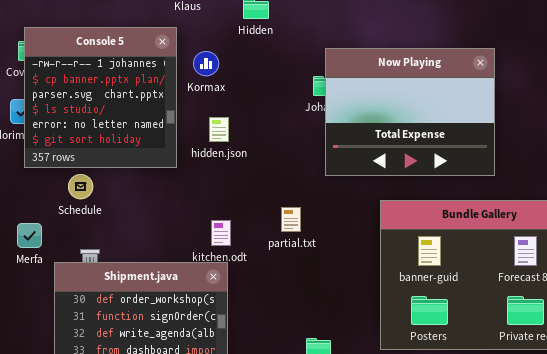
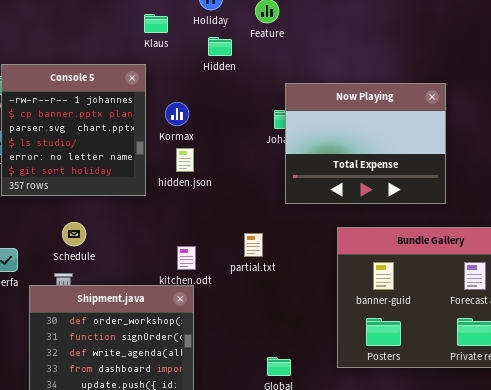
Kormax: [193,51,219,76] -> [165,102,189,126], moved
Schedule: [68,174,93,199] -> [62,222,86,246], moved

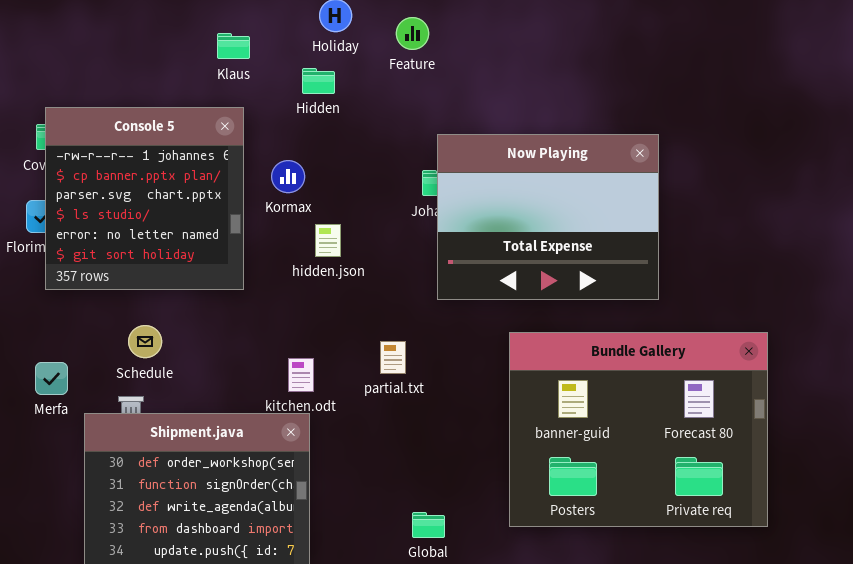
Klaus: [144,14,168,33] -> [217,33,250,59], moved
Hidden: [208,37,232,56] -> [302,68,335,94], moved
hidden.json: [176,148,194,172] -> [315,224,341,257], moved

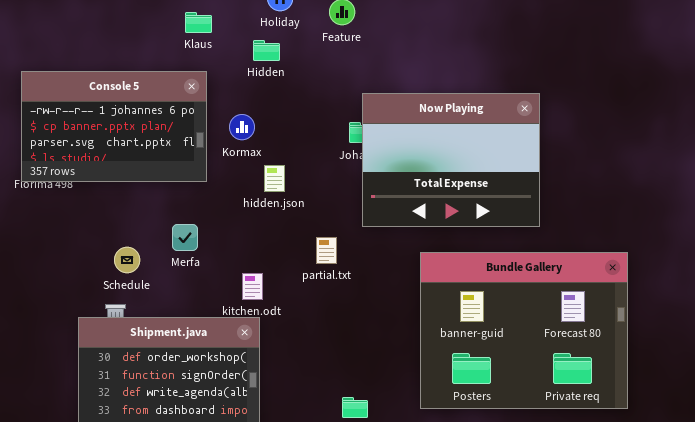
Console 5: [45,107,244,290] -> [21,71,207,182], resized
partial.txt: [380,341,406,374] -> [316,237,337,264], moved
Merfa: [35,362,68,395] -> [172,224,198,251], moved

